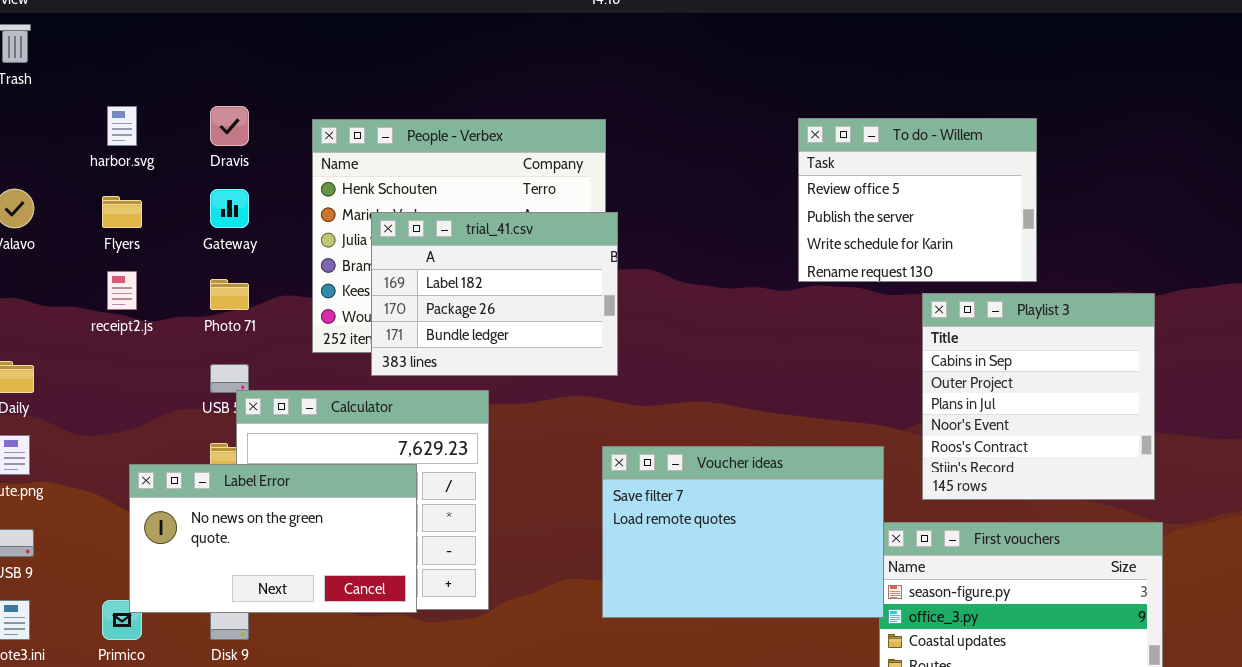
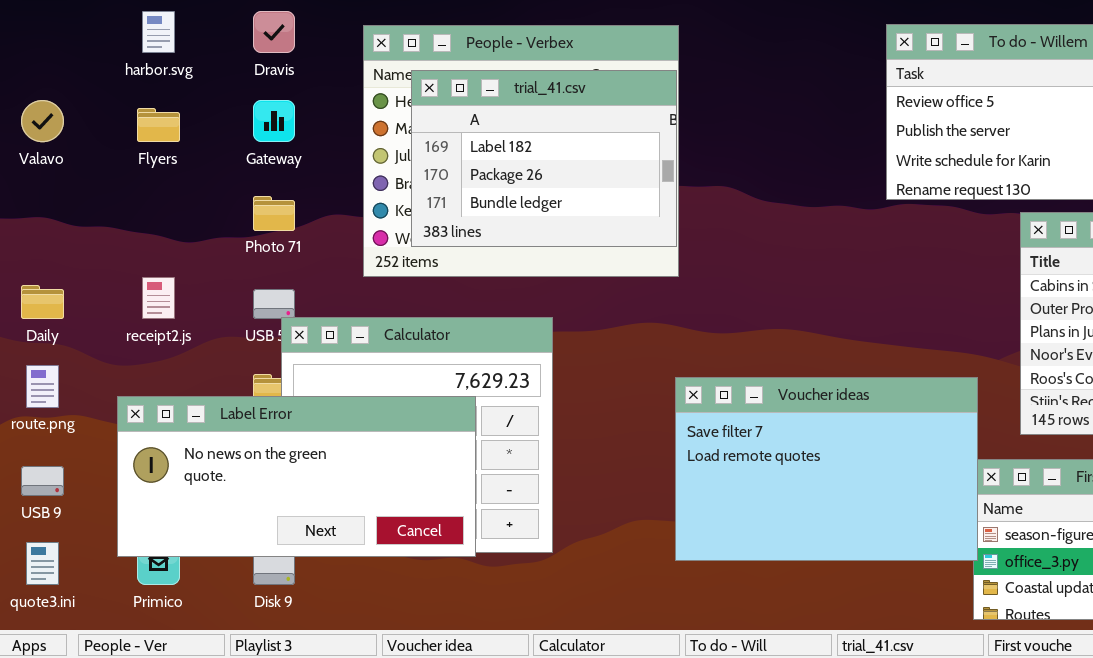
trial_41.csv: [371,212,618,376] -> [411,70,677,247], moved
receipt2.js: [107,271,137,310] -> [142,277,175,319], moved
Label Error: [129,464,417,613] -> [117,396,476,557], resized

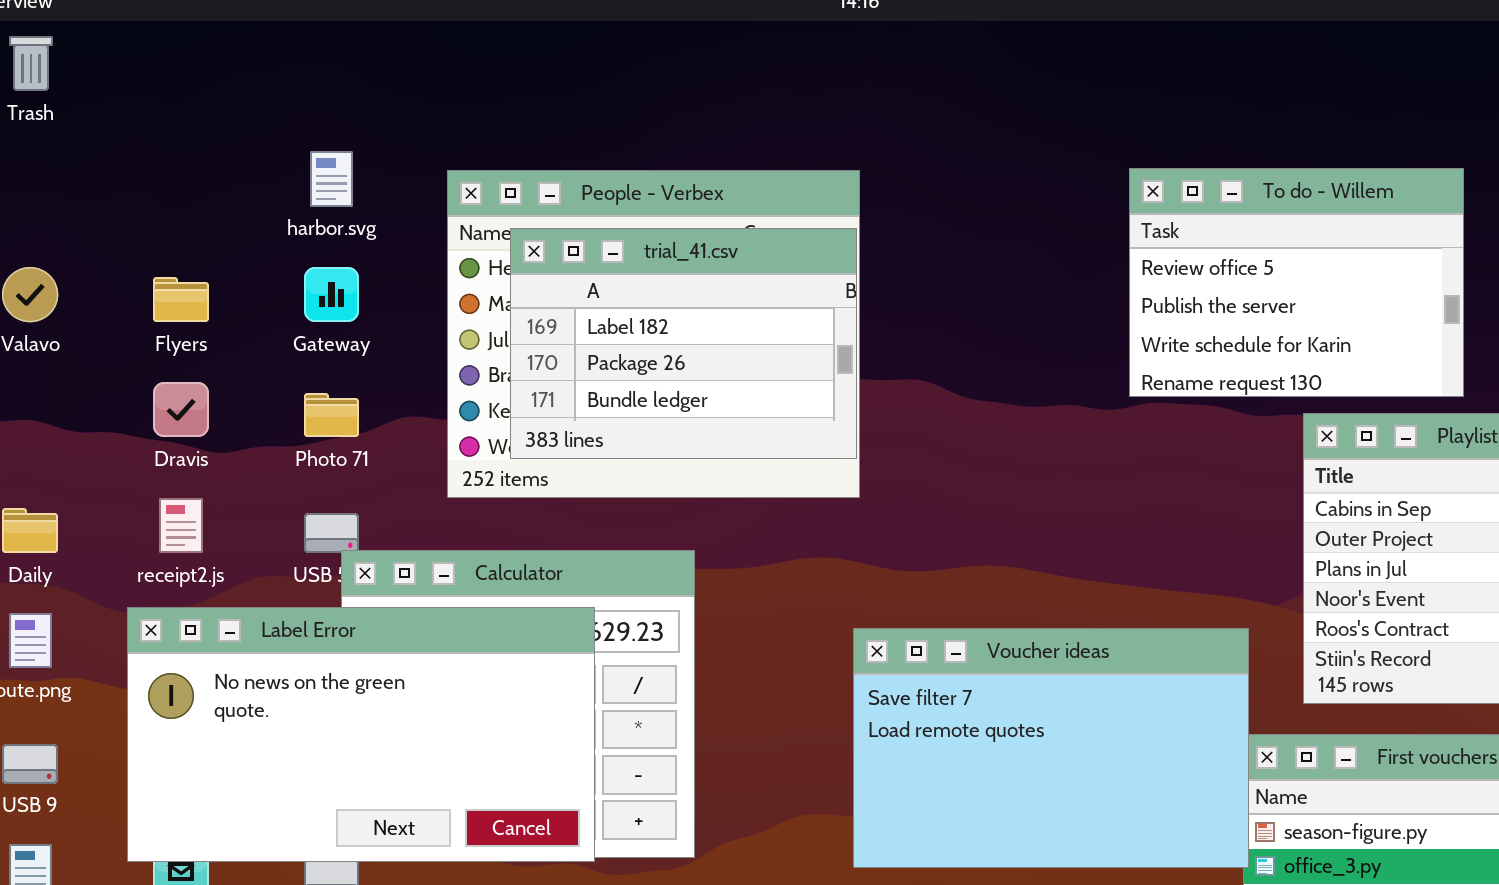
harbor.svg: [142,11,175,53] -> [310,151,353,207], moved
Dravis: [253,11,295,53] -> [153,382,209,437], moved
Label Error: [117,396,476,557] -> [127,607,595,862], resized

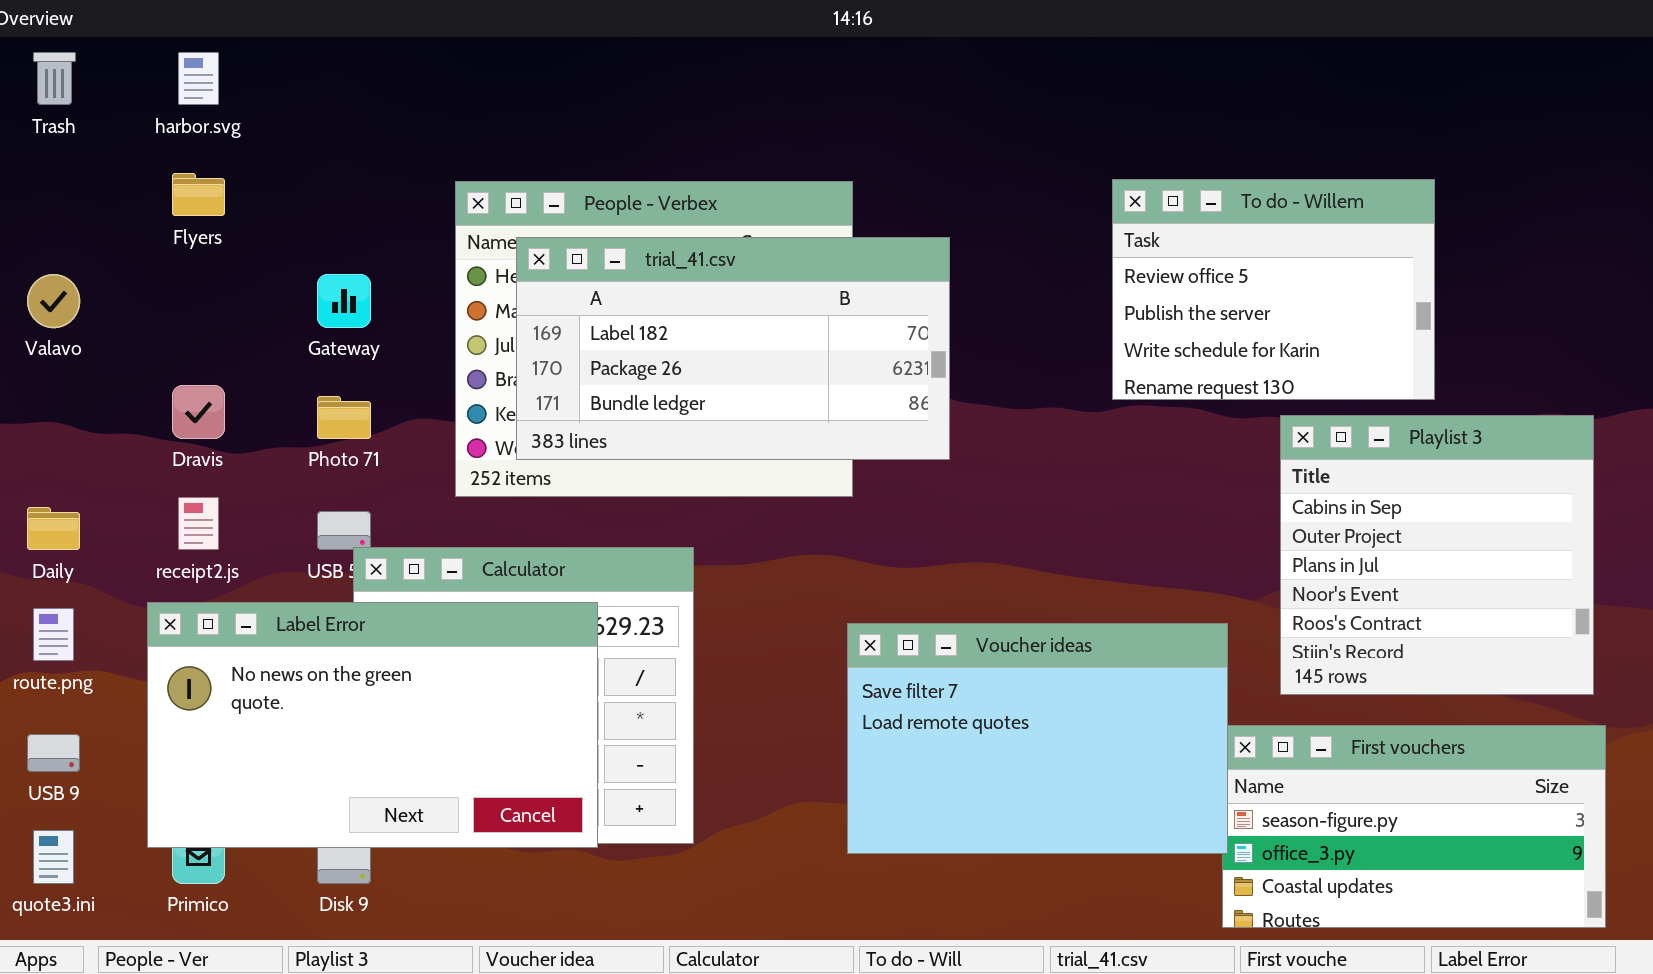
harbor.svg: [310,151,353,207] -> [178,52,219,105], moved
trial_41.csv: [510,228,857,459] -> [516,237,950,460], resized
Flyers: [153,277,209,322] -> [172,173,225,216], moved

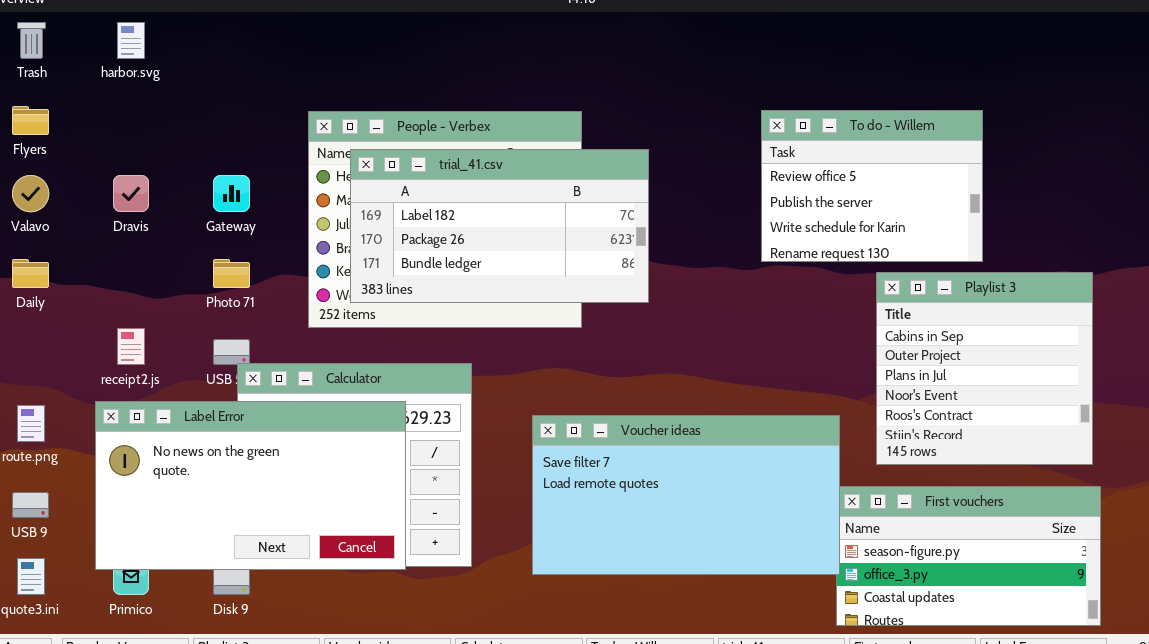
Flyers: [172,173,225,216] -> [12,106,49,135], moved
Dravis: [172,385,225,439] -> [113,175,149,212], moved
Daily: [27,507,80,550] -> [12,259,49,288], moved
Voucher ideas: [847,623,1228,854] -> [532,415,840,575], resized

